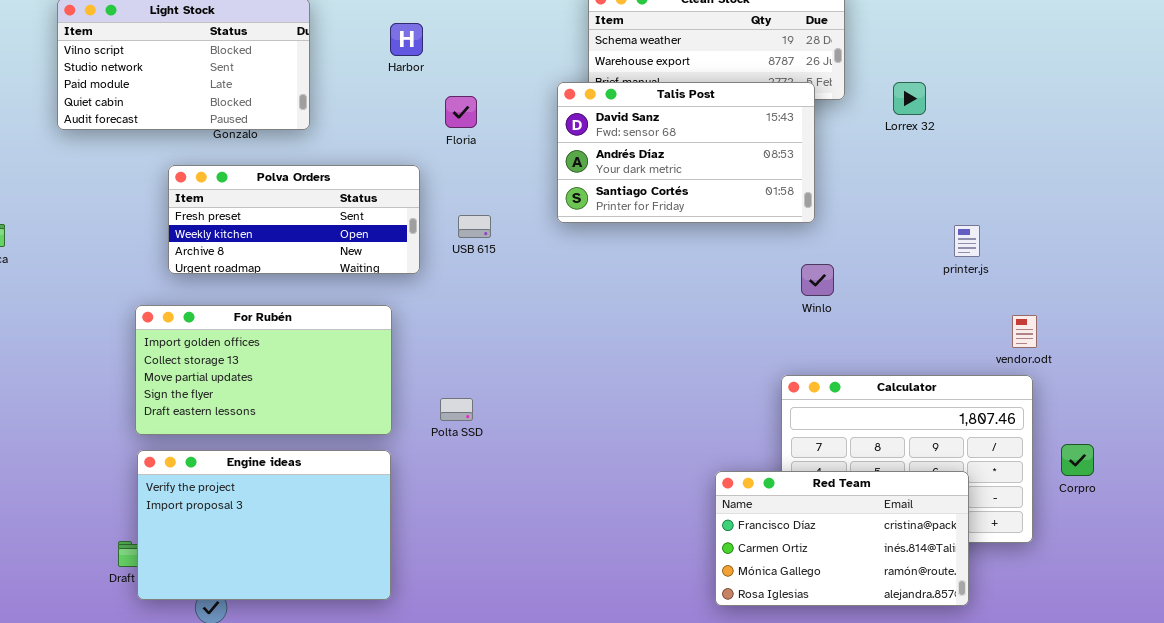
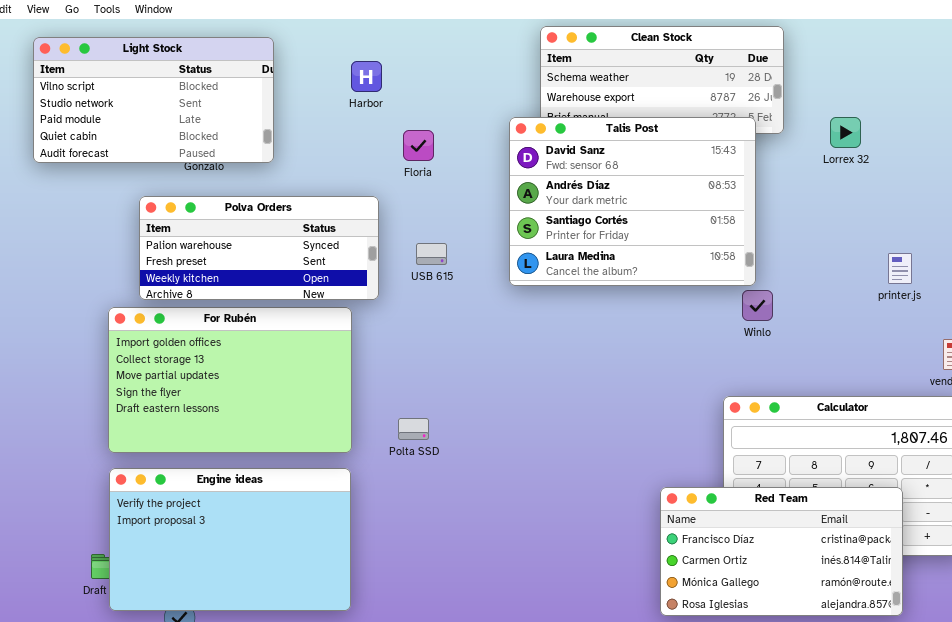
Talis Post: [557,82,815,223] -> [509,117,756,286], resized
Polva Orders: [168,165,420,274] -> [139,196,379,300], scrolled up 1 row
For Rubén: [135,305,392,435] -> [108,307,352,453], resized

